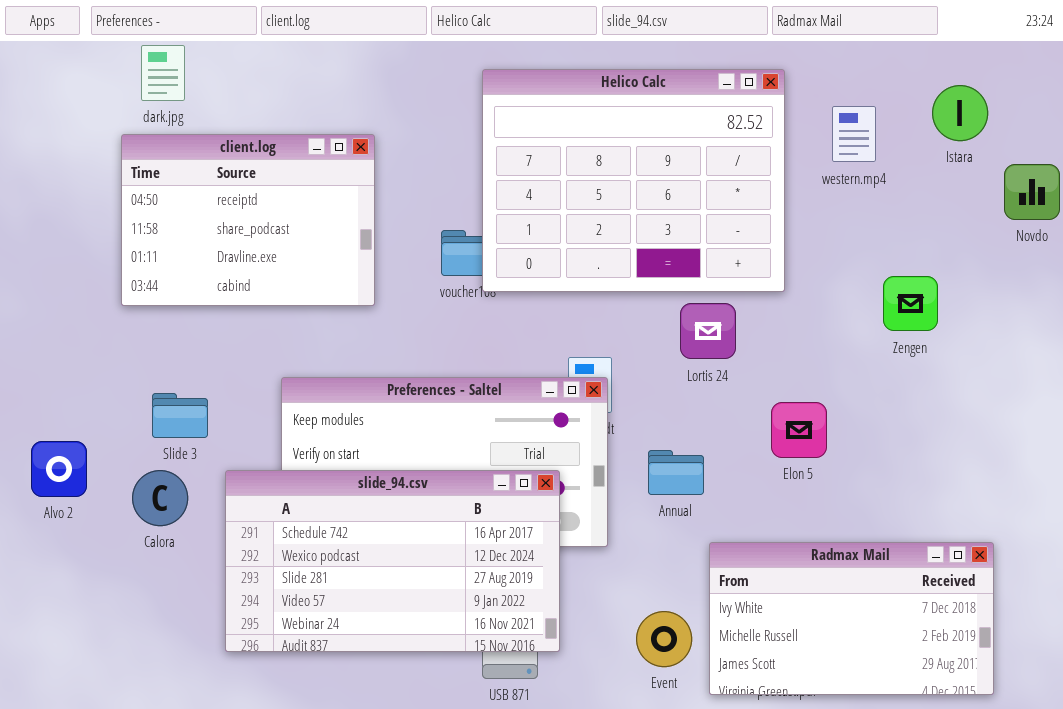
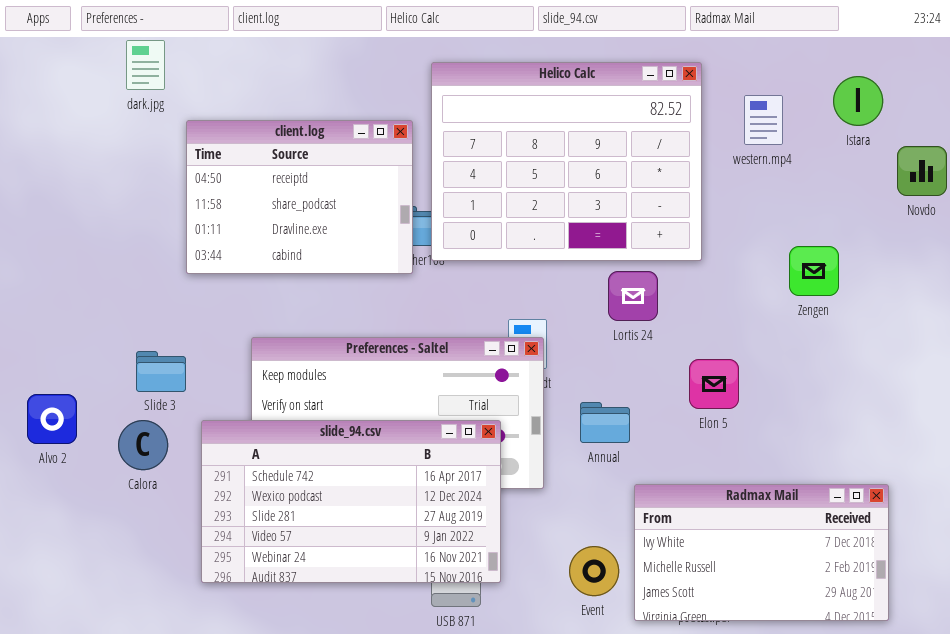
client.log: [121,134,375,306] -> [186,120,413,274], moved

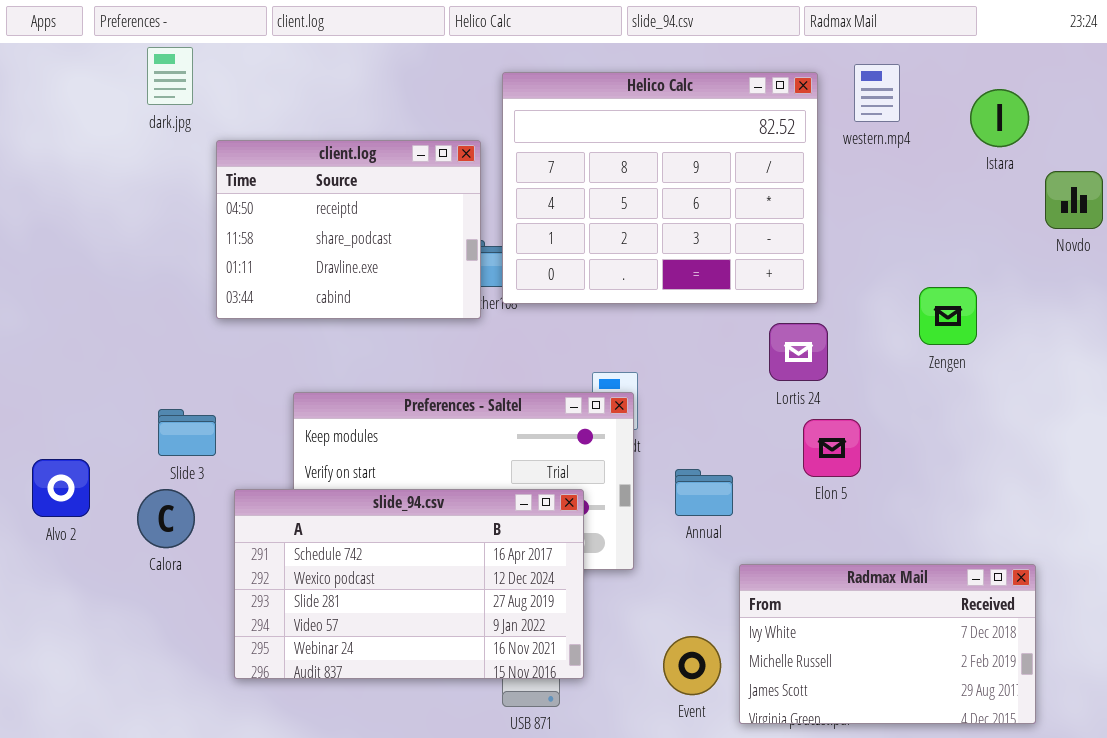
western.mp4: [744,95,783,145] -> [854,64,900,122], moved
Lortis 24: [608,271,658,321] -> [769,323,828,381], moved

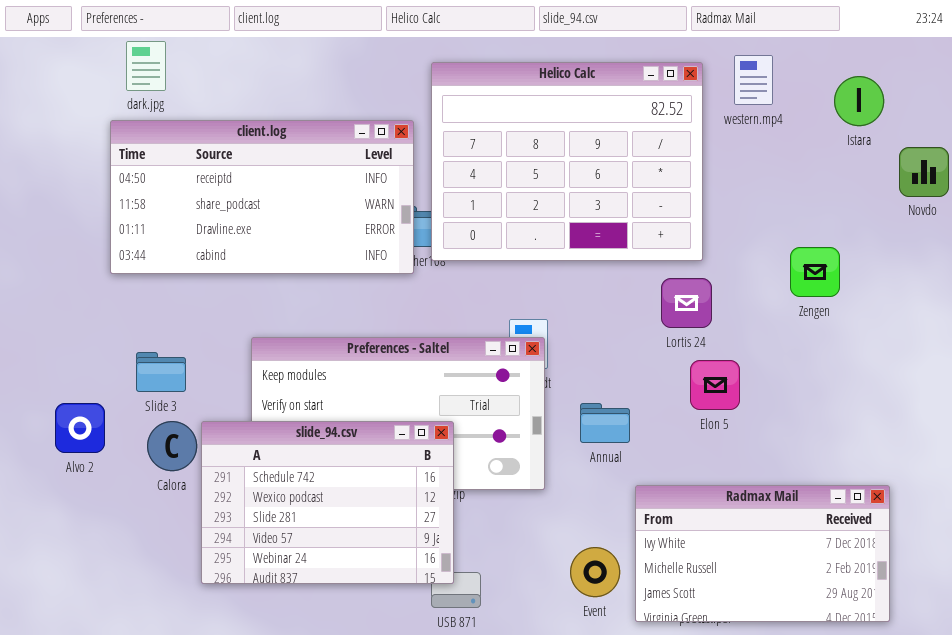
client.log: [216,140,481,319] -> [110,120,414,274], resized
Alvo 2: [32,459,90,517] -> [55,403,105,453], moved
Calora: [137,489,195,548] -> [147,421,197,471], moved
slide_94.csv: [234,489,584,679] -> [201,421,454,584], resized

